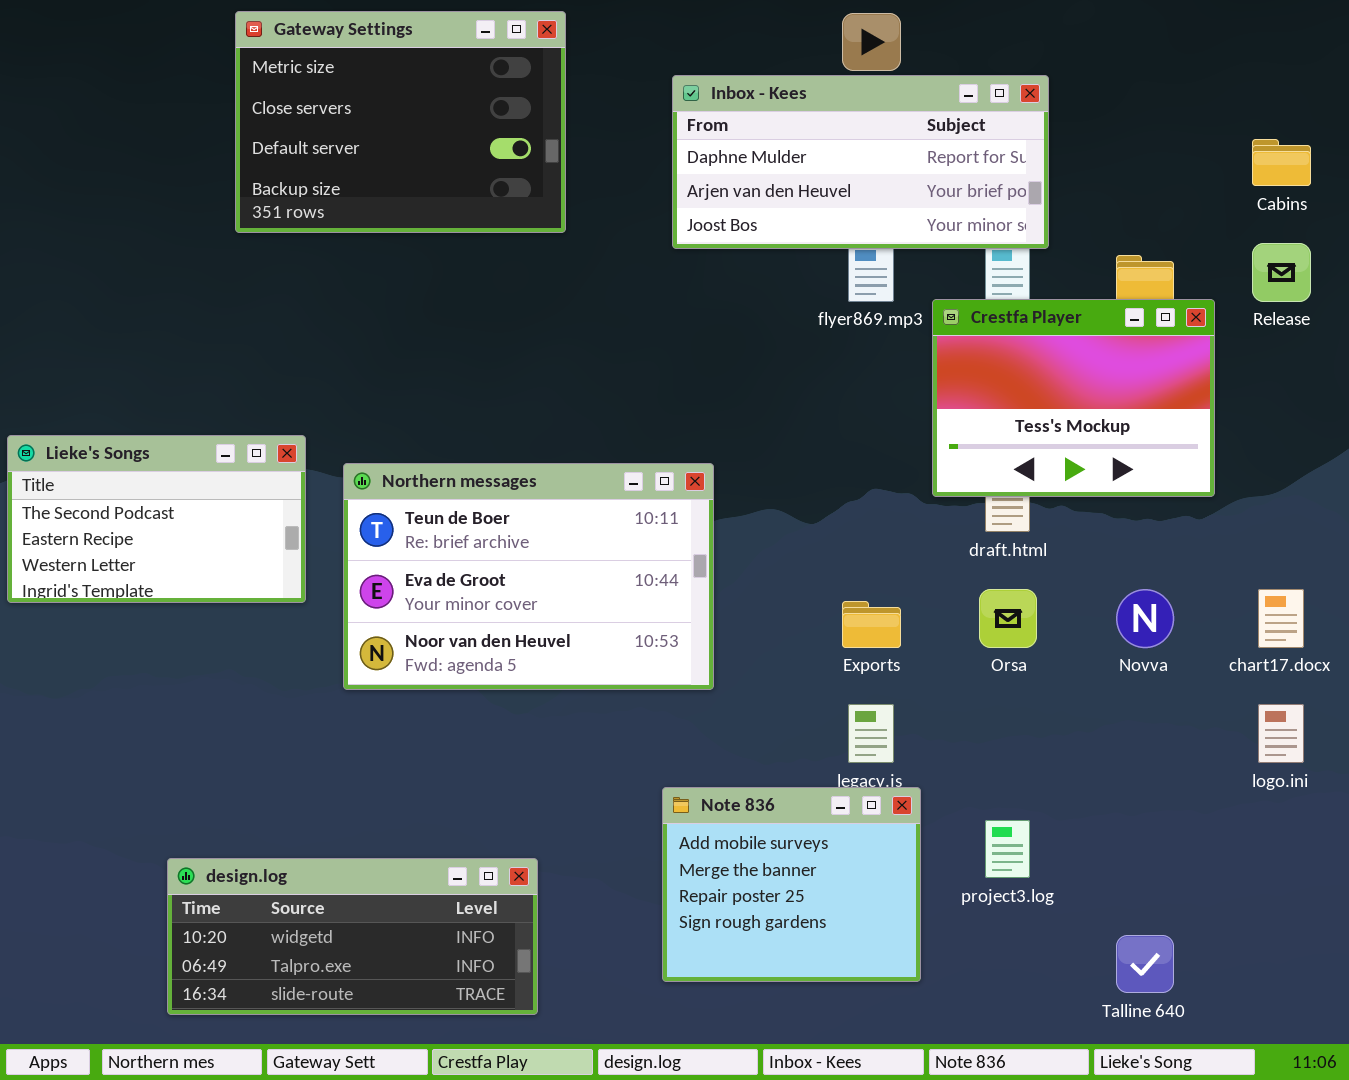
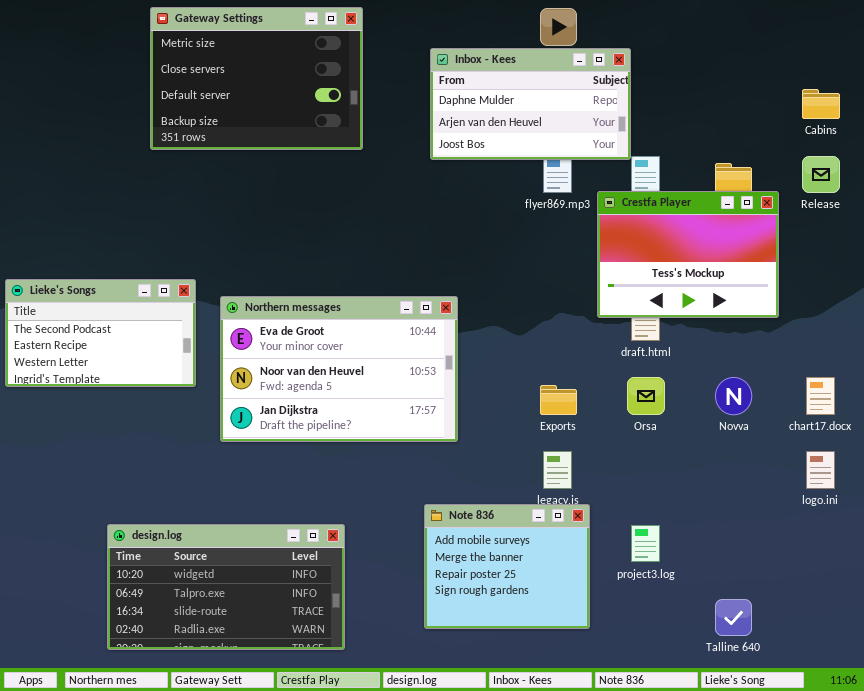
Inbox - Kees: [672,75,1049,249] -> [430,48,631,160], resized
Northern messages: [343,463,714,690] -> [220,296,458,442], scrolled down 1 row
design.log: [167,858,538,1015] -> [107,524,345,650], resized

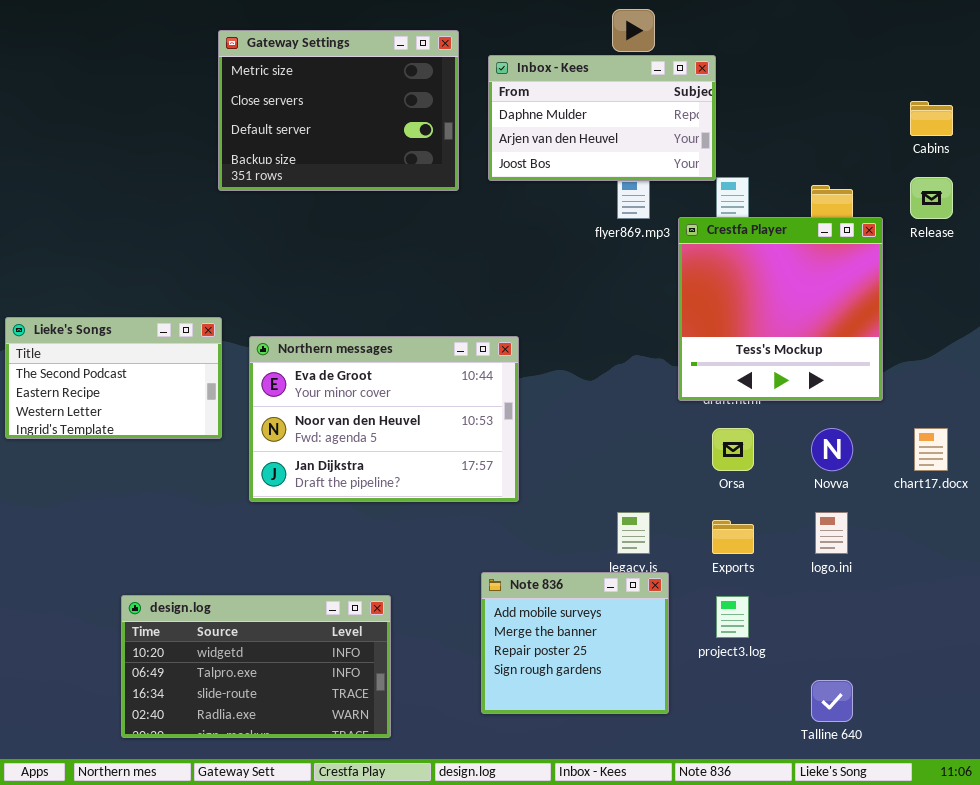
Gateway Settings: [150,7,363,150] -> [218,30,459,191], moved
Crestfa Player: [597,191,779,318] -> [678,217,883,401], resized
Exports: [540,385,577,415] -> [712,520,754,554], moved
logo.ini: [806,451,835,489] -> [815,512,848,554], moved

